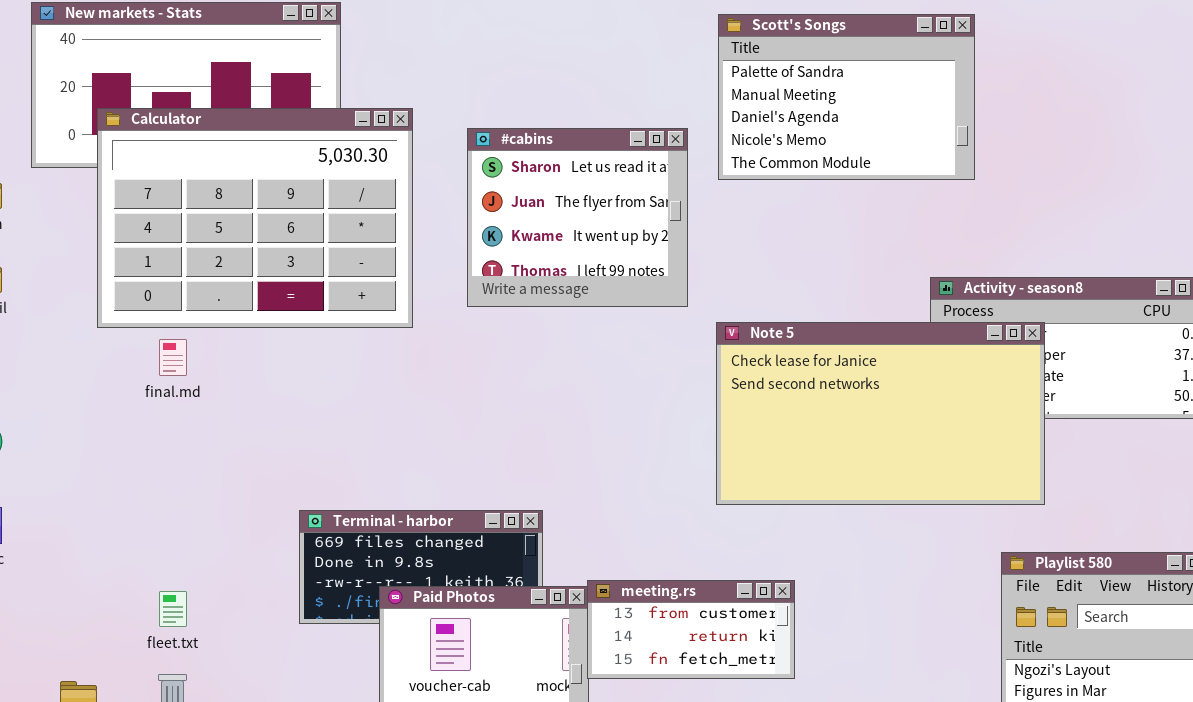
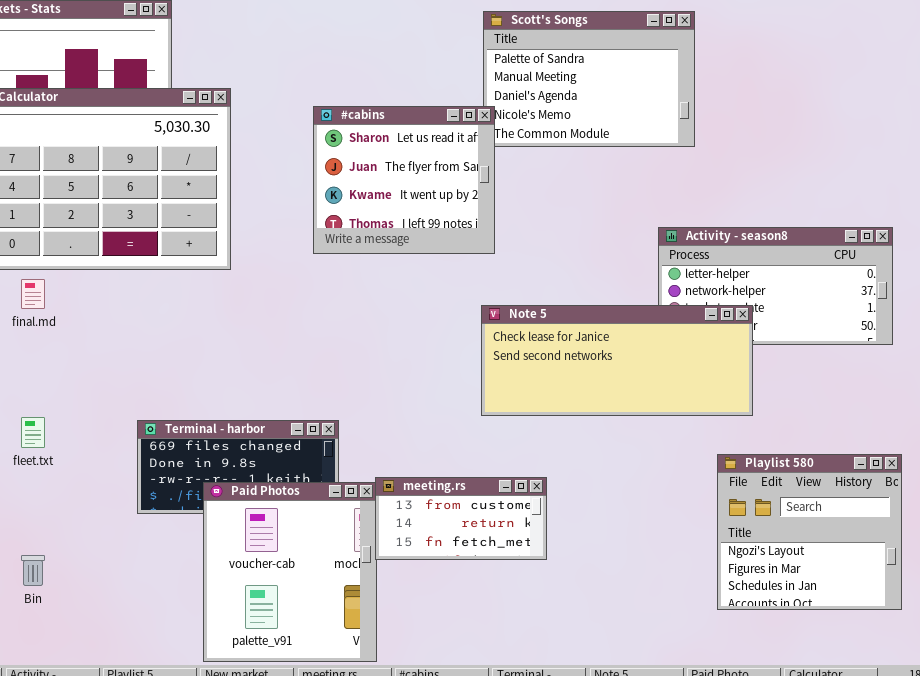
#cabins: [467,128,688,307] -> [313,106,495,254], moved
Note 5: [716,322,1045,505] -> [481,305,753,416], resized
fleet.txt: [159,591,187,627] -> [21,417,45,448], moved

